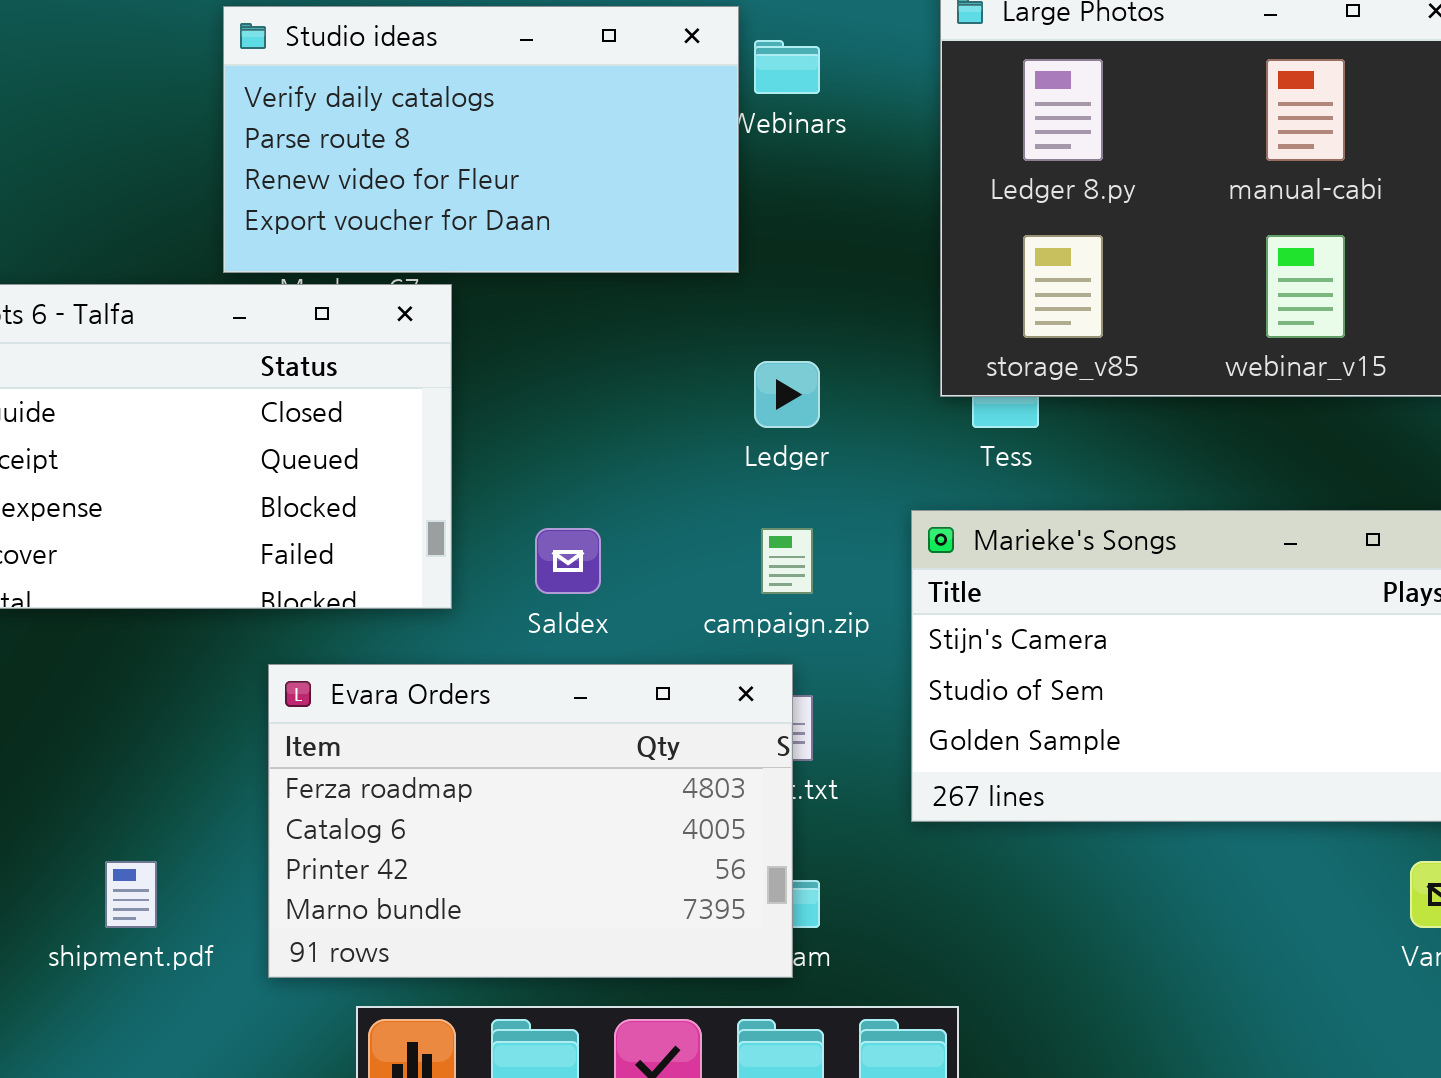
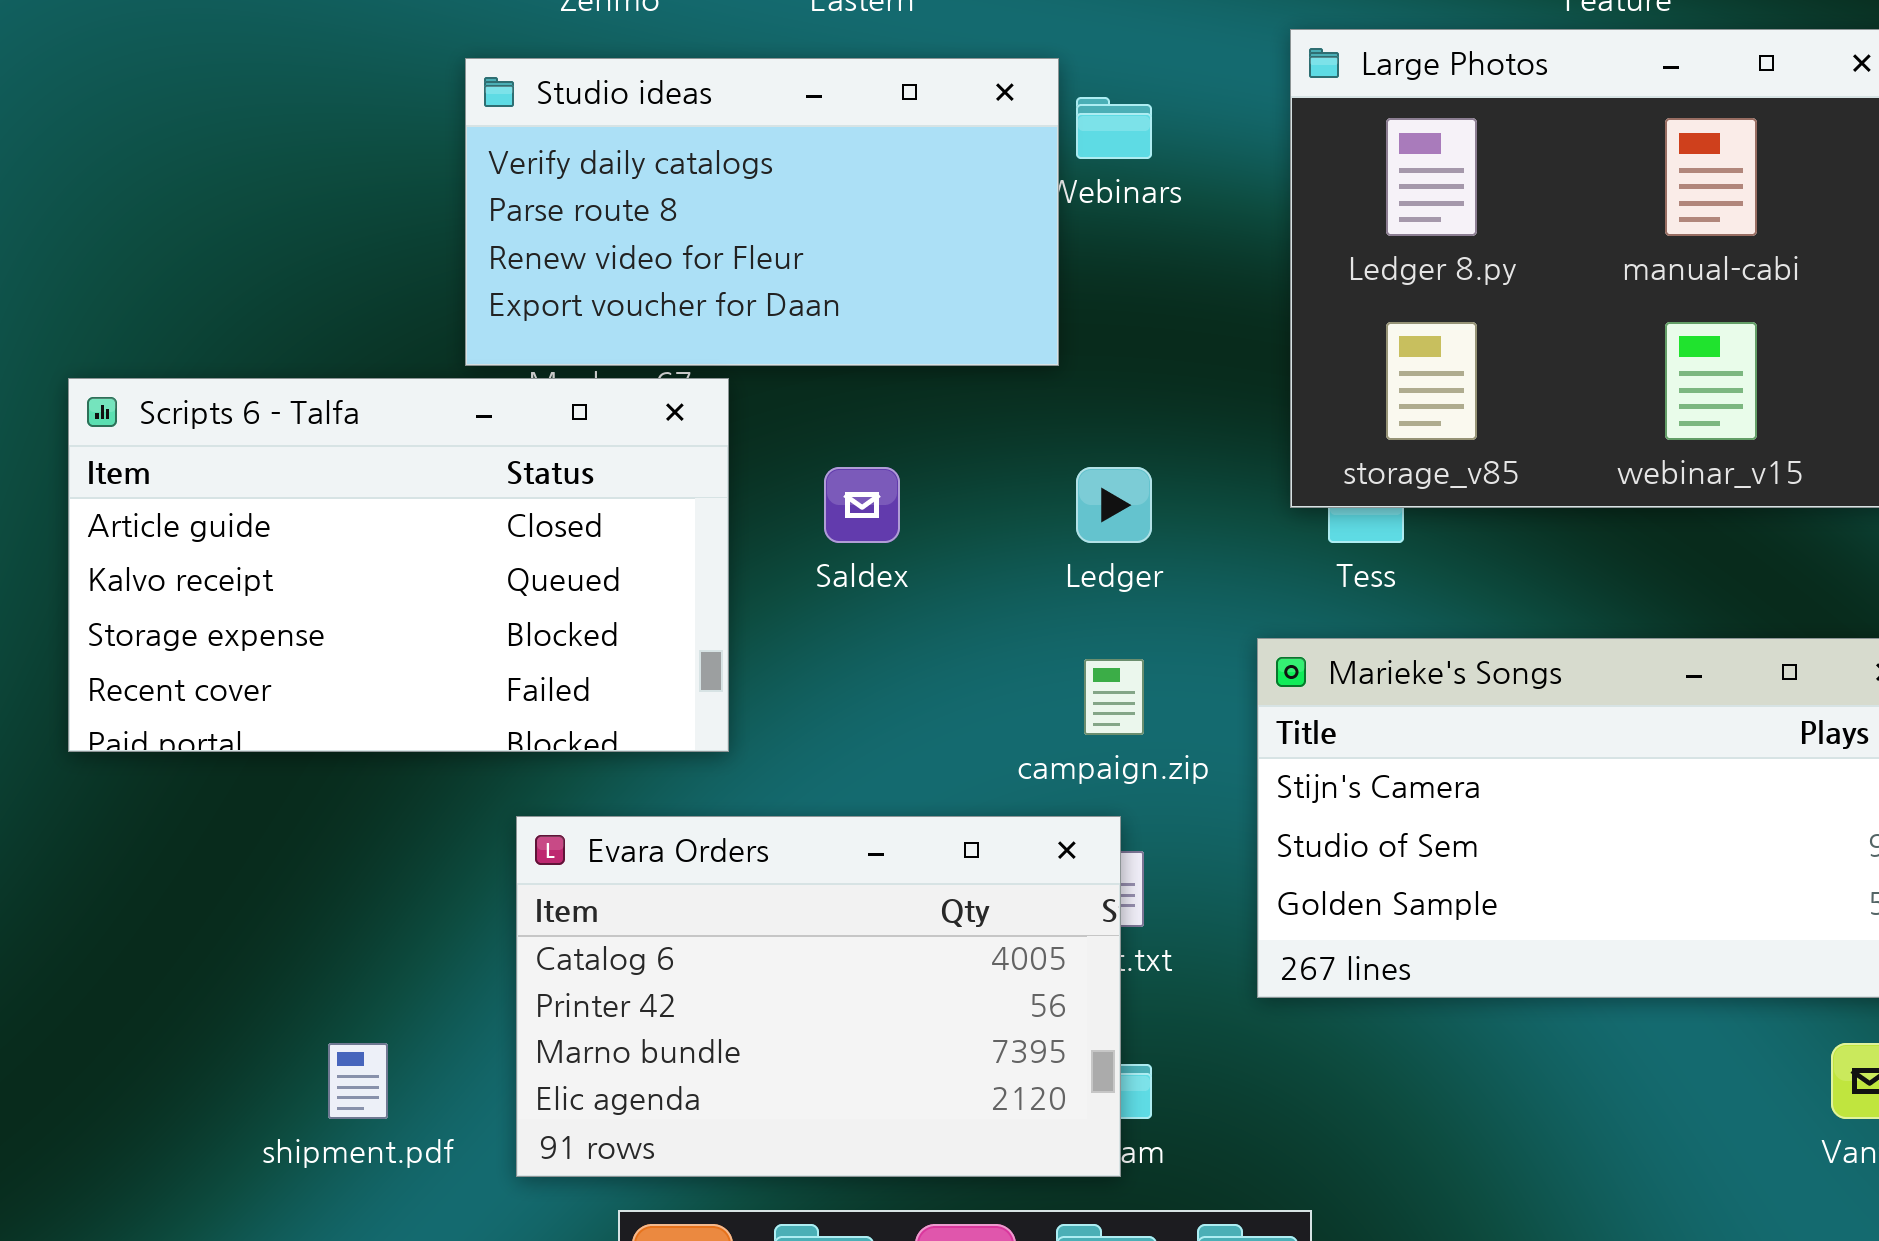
Saldex: [535,528,601,594] -> [824,467,900,543], moved
Evara Orders: [268,664,793,978] -> [516,816,1121,1177], scrolled down 1 row

